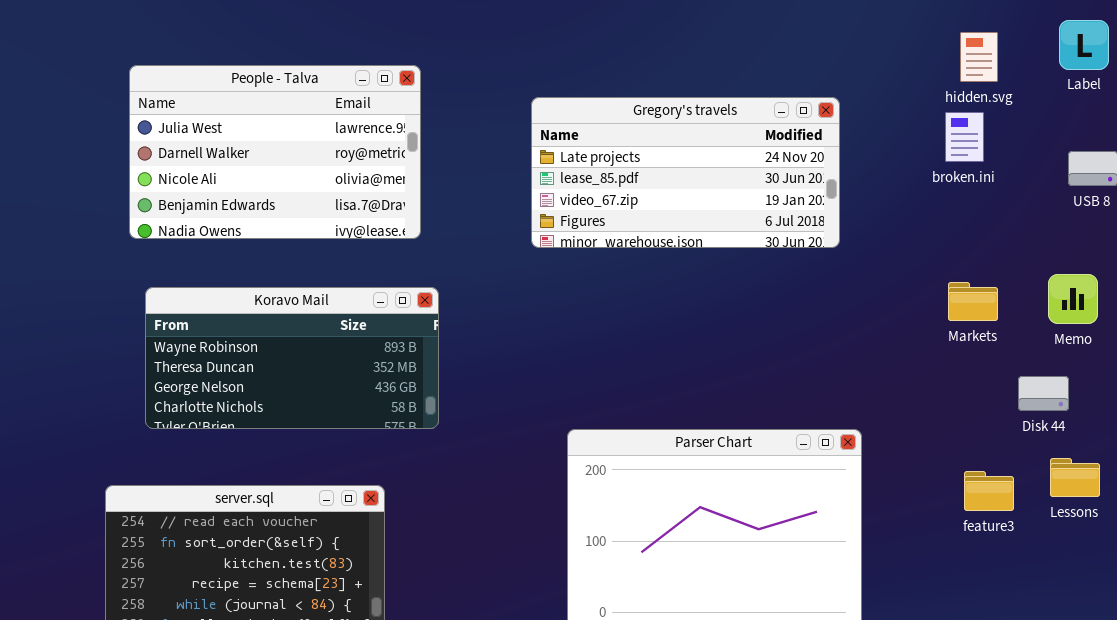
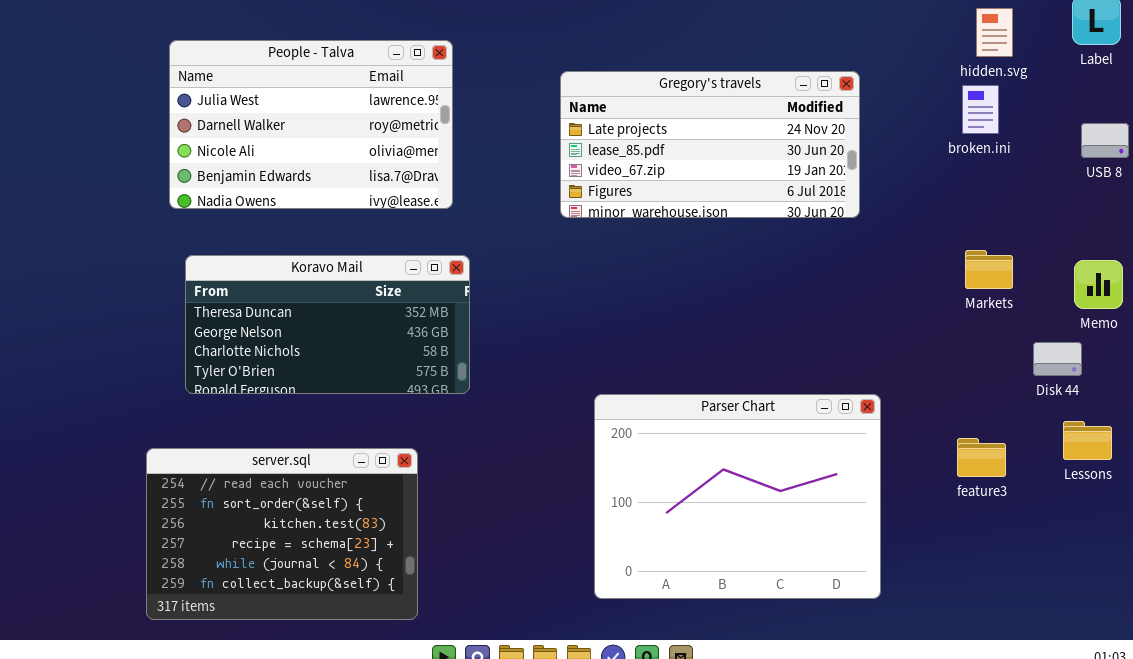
Memo: [1048,274,1098,324] -> [1074,260,1123,309], moved
Koravo Mail: [145,287,439,429] -> [185,255,470,394], scrolled down 1 row
feature3: [964,471,1014,511] -> [957,438,1006,477], moved

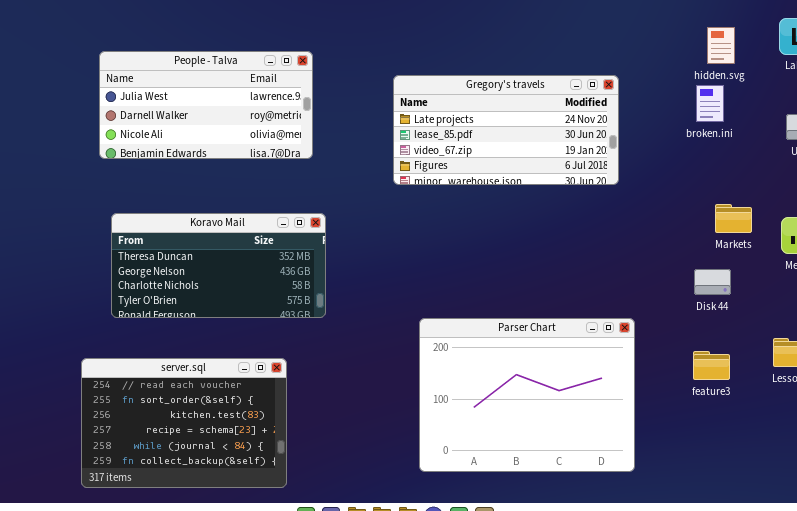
People - Talva: [169,40,453,209] -> [99,51,313,159], resized
Markets: [965,250,1013,289] -> [715,204,752,233], moved
Disk 44: [1033,342,1082,376] -> [694,269,731,295], moved

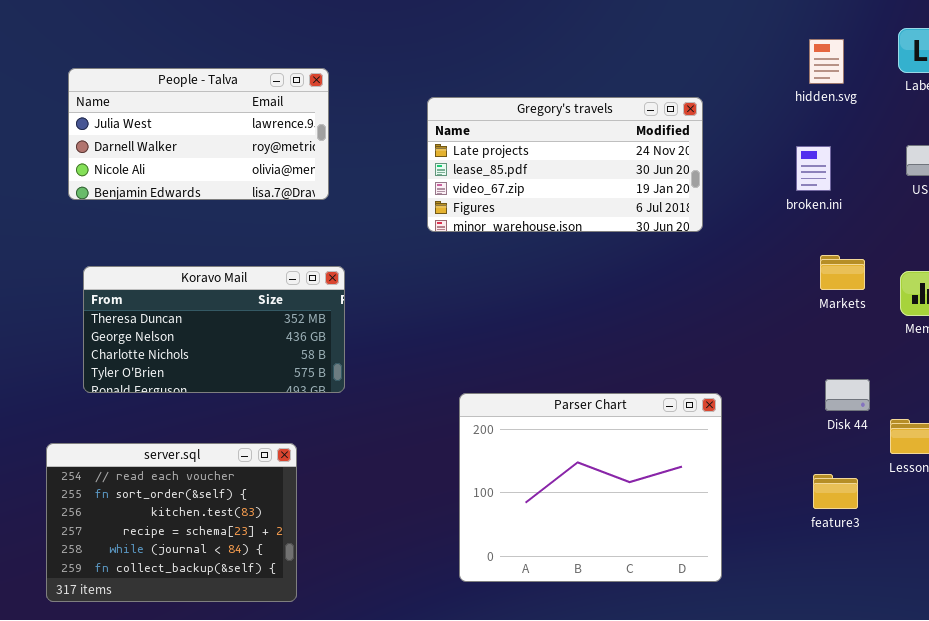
broken.ini: [696,85,724,122] -> [796,146,831,191], moved
Disk 44: [694,269,731,295] -> [825,379,870,411], moved
feature3: [693,351,730,380] -> [813,474,858,509], moved

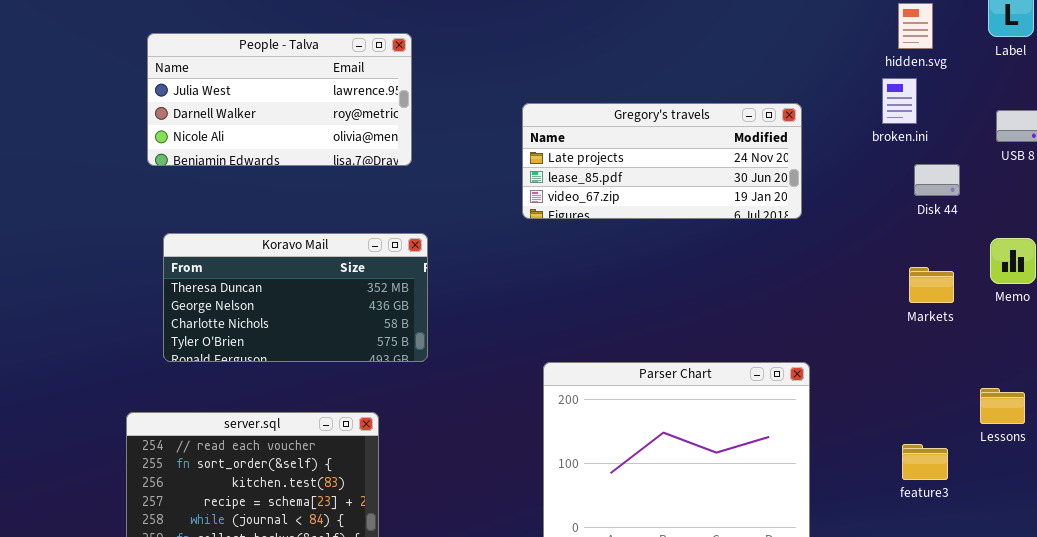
Gregory's travels: [427,97,703,232] -> [522,103,802,219], moved, resized
broken.ini: [796,146,831,191] -> [882,78,917,124], moved
Markets: [820,255,865,290] -> [909,267,954,303], moved
Disk 44: [825,379,870,411] -> [914,164,960,196], moved

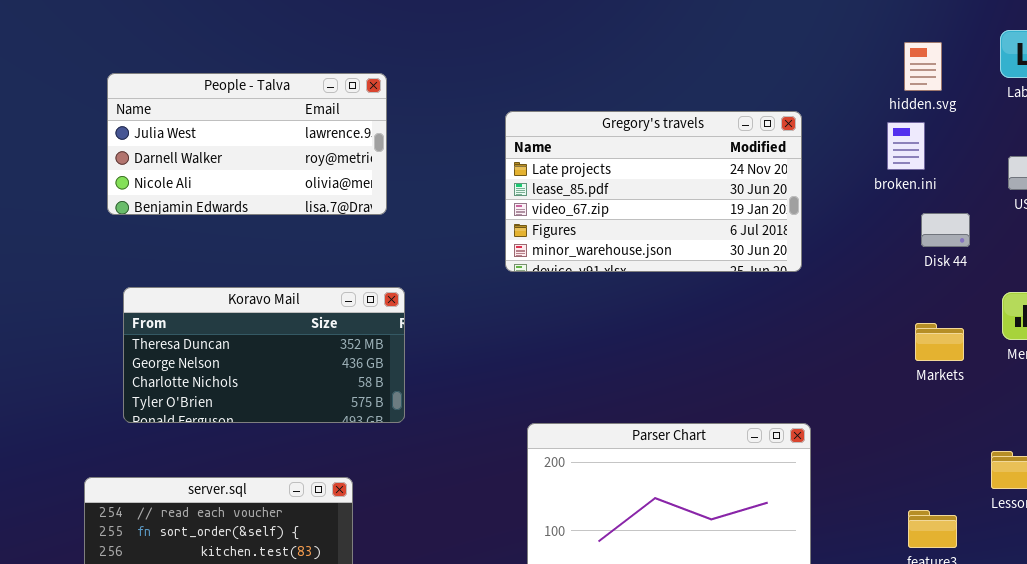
Gregory's travels: [522,103,802,219] -> [505,111,802,272], resized

